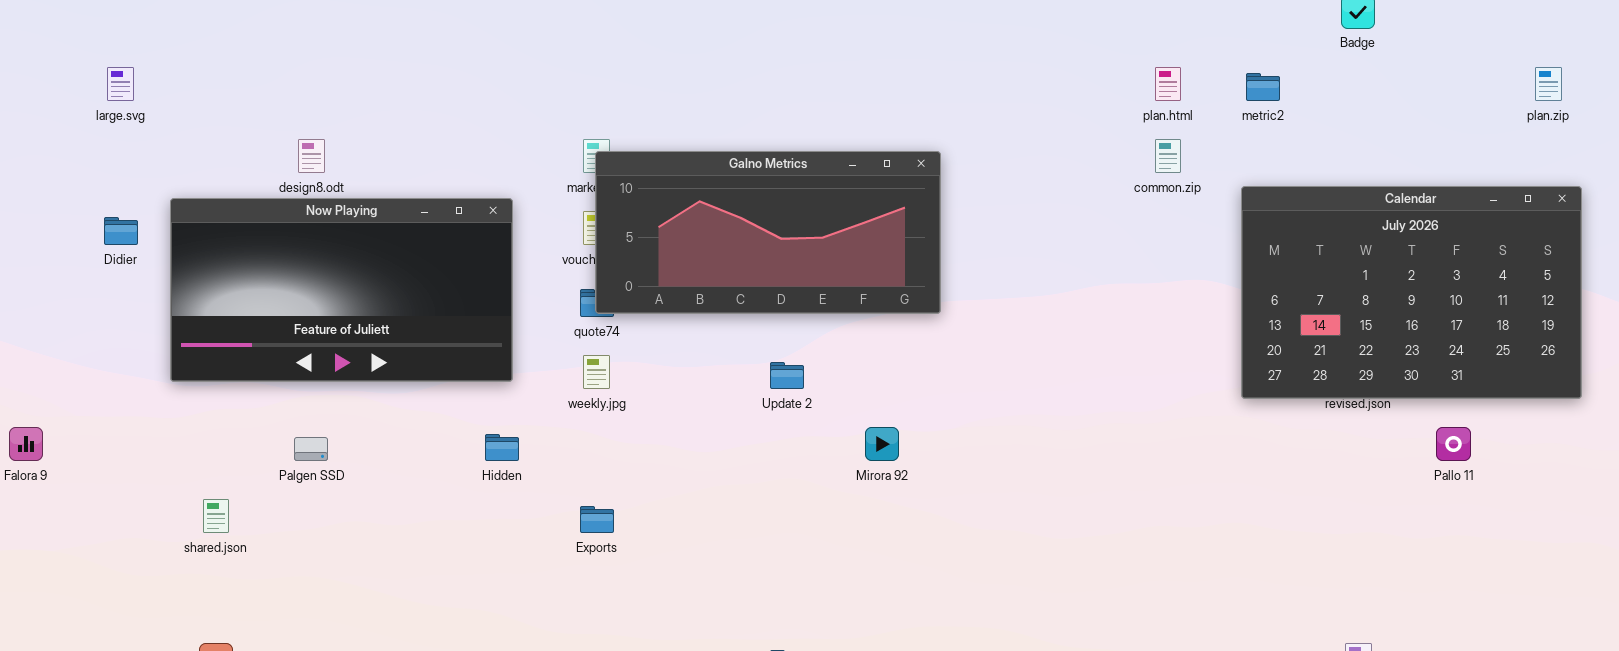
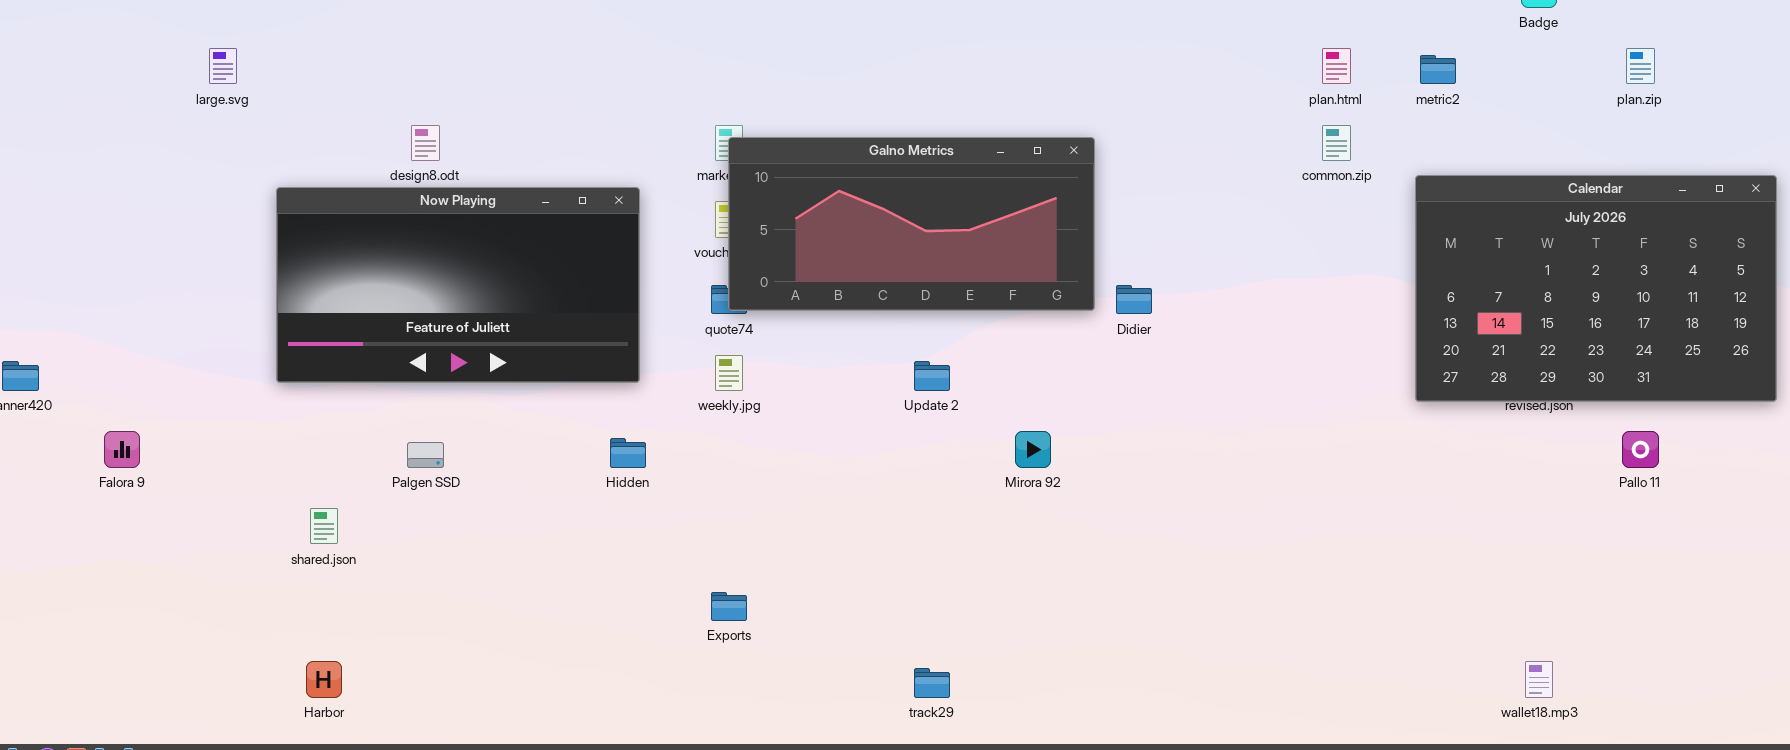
plan.zip: [1535,67,1562,101] -> [1626,48,1655,84], moved
Didier: [104,217,138,245] -> [1116,285,1152,314], moved
Exports: [580,506,614,533] -> [711,592,747,621], moved

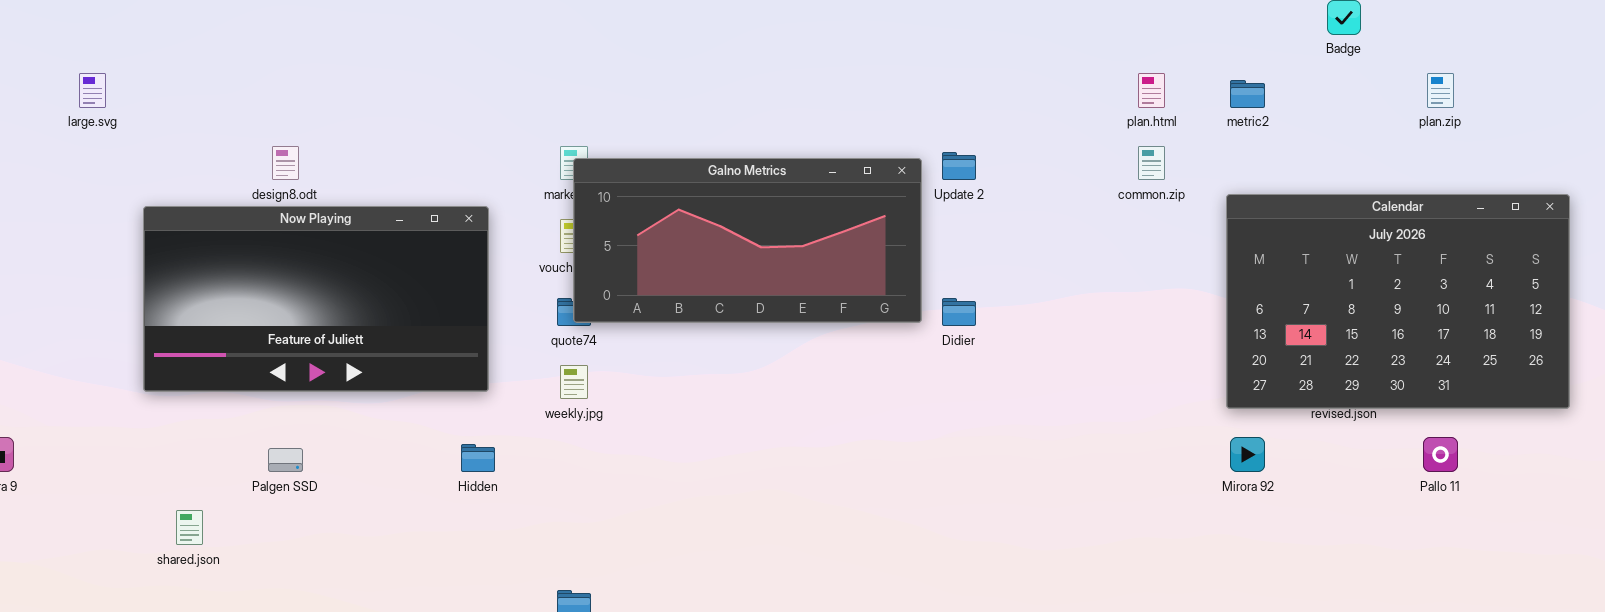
Update 2: [914,361,950,391] -> [942,152,976,180], moved
Mirora 92: [1015,431,1051,468] -> [1230,437,1265,472], moved

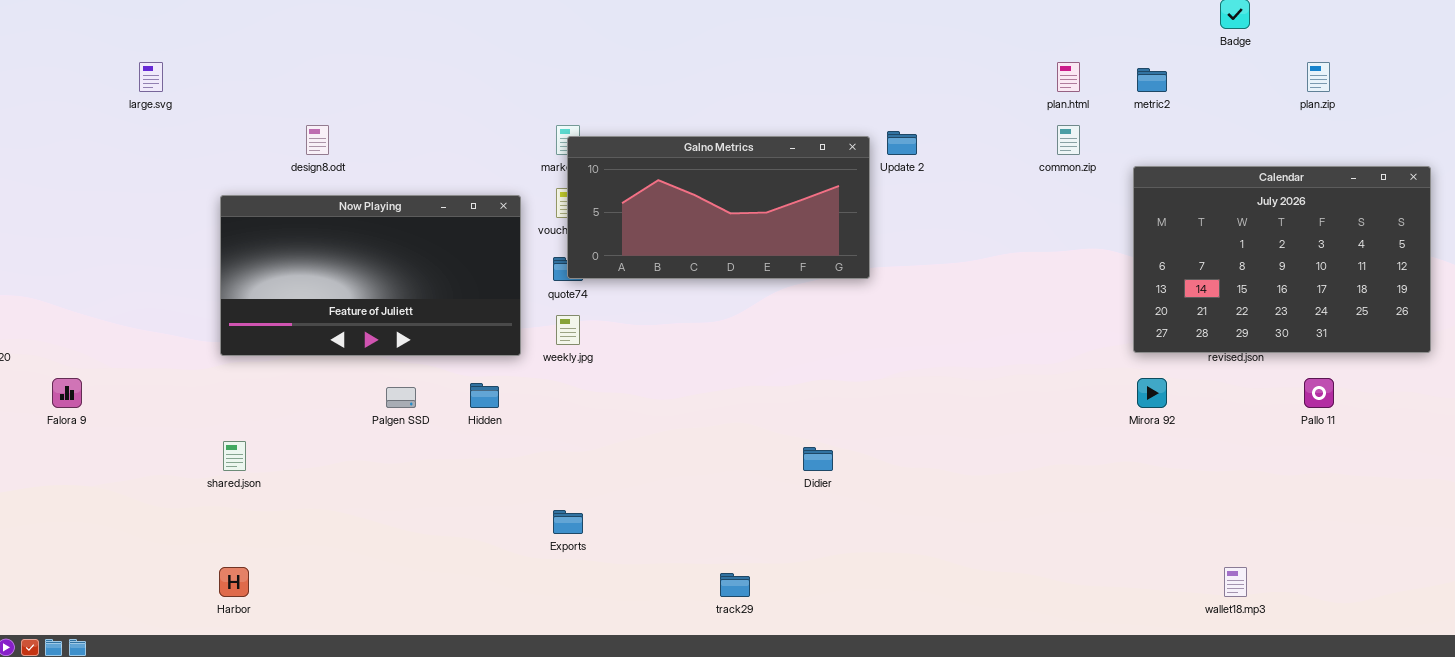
Now Playing: [143,206,489,392] -> [220,195,521,356], moved
Didier: [942,298,976,326] -> [803,447,833,471], moved
Palgen SSD: [268,448,303,472] -> [386,387,416,408], moved

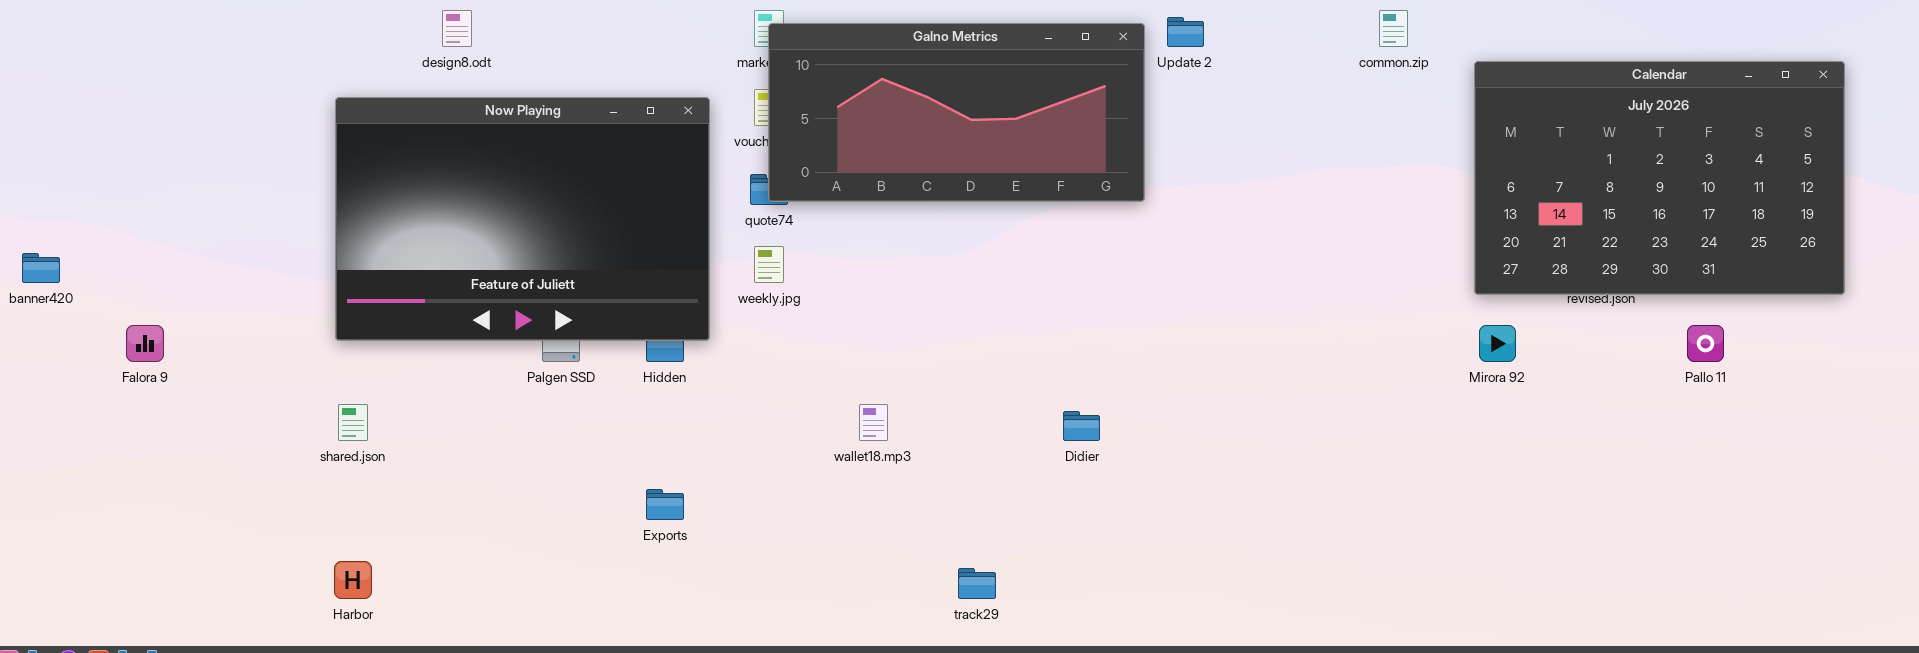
Now Playing: [220,195,521,356] -> [335,97,710,341], resized
Exports: [553,510,583,534] -> [646,489,684,520], moved
wallet18.mp3: [1224,567,1247,597] -> [859,404,888,441], moved

